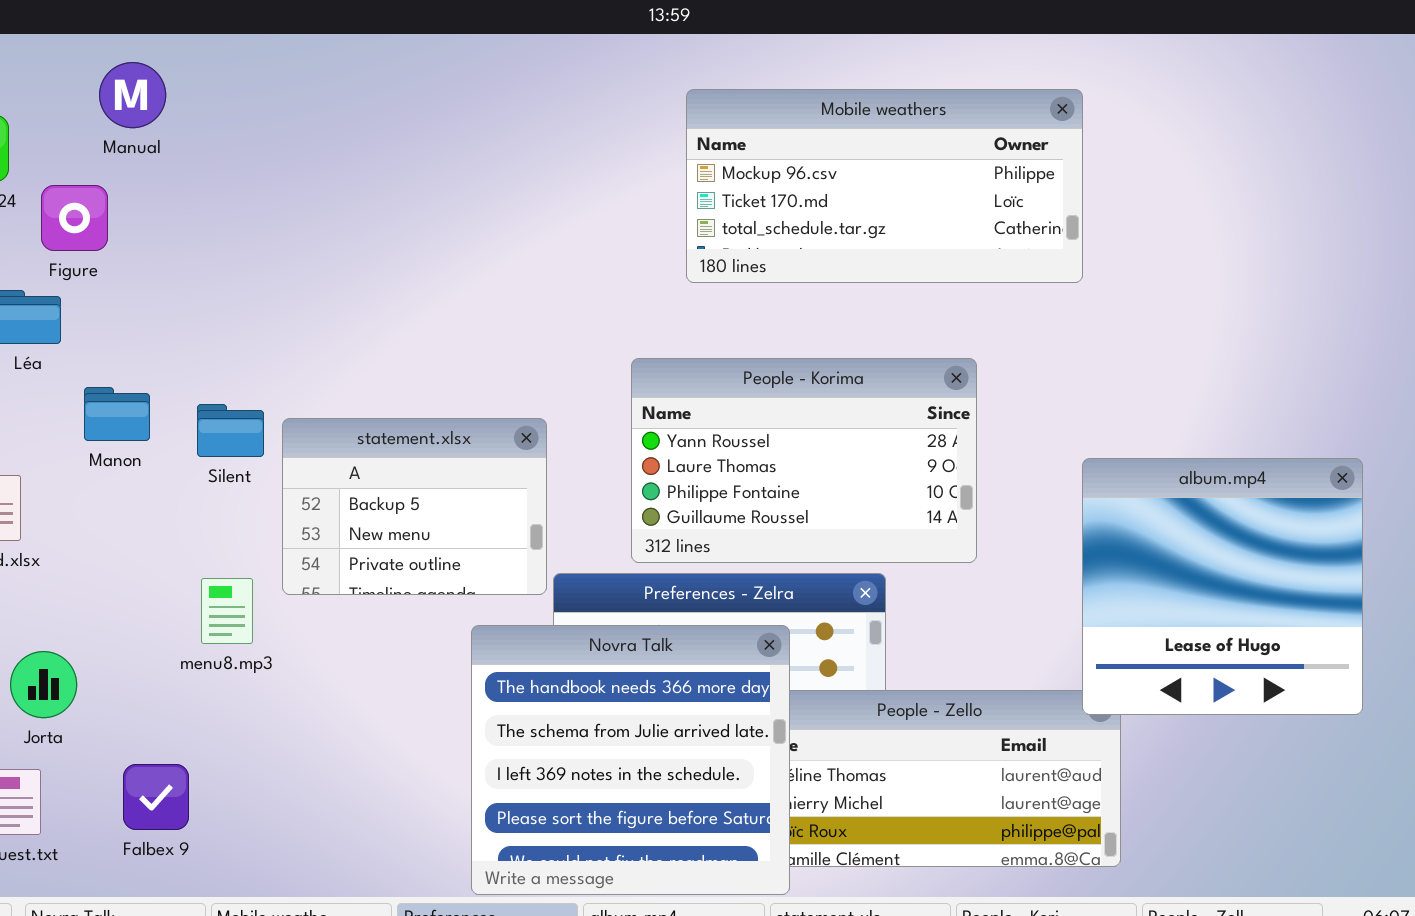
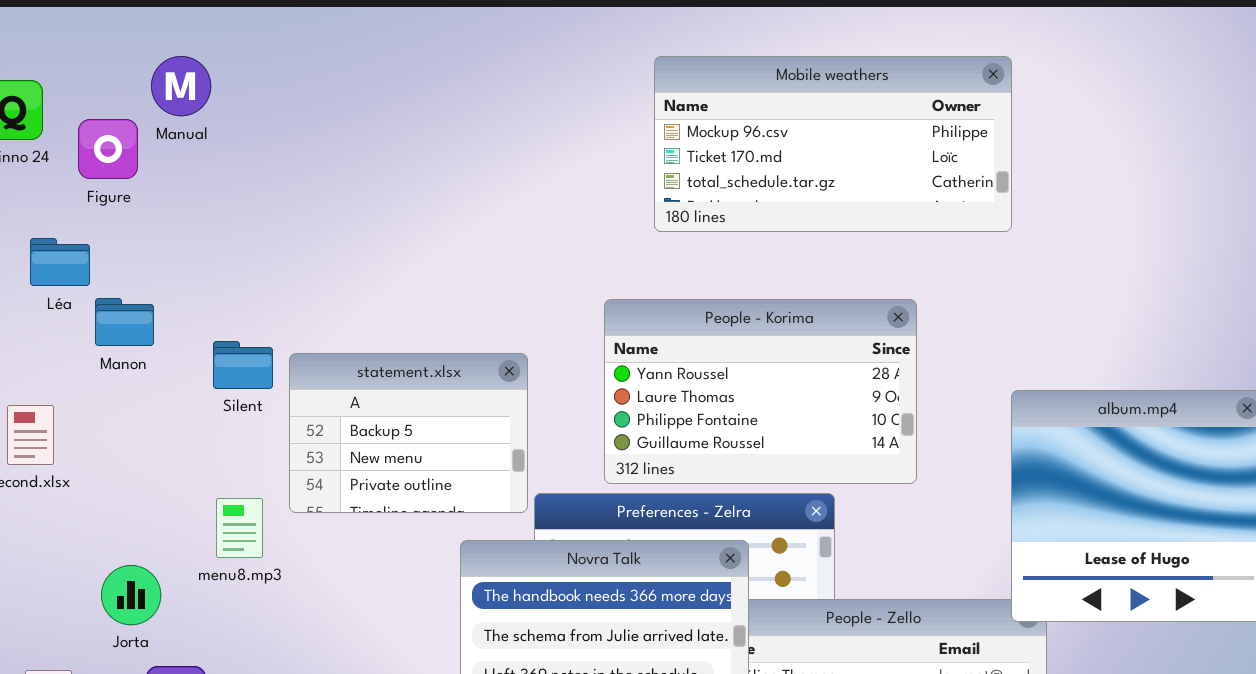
Manual: [99,62,166,128] -> [151,56,211,116], moved
Figure: [41,185,108,251] -> [78,119,138,179], moved
Manon: [84,387,150,441] -> [95,298,154,346], moved
Jorta: [10,651,77,718] -> [101,565,161,625], moved

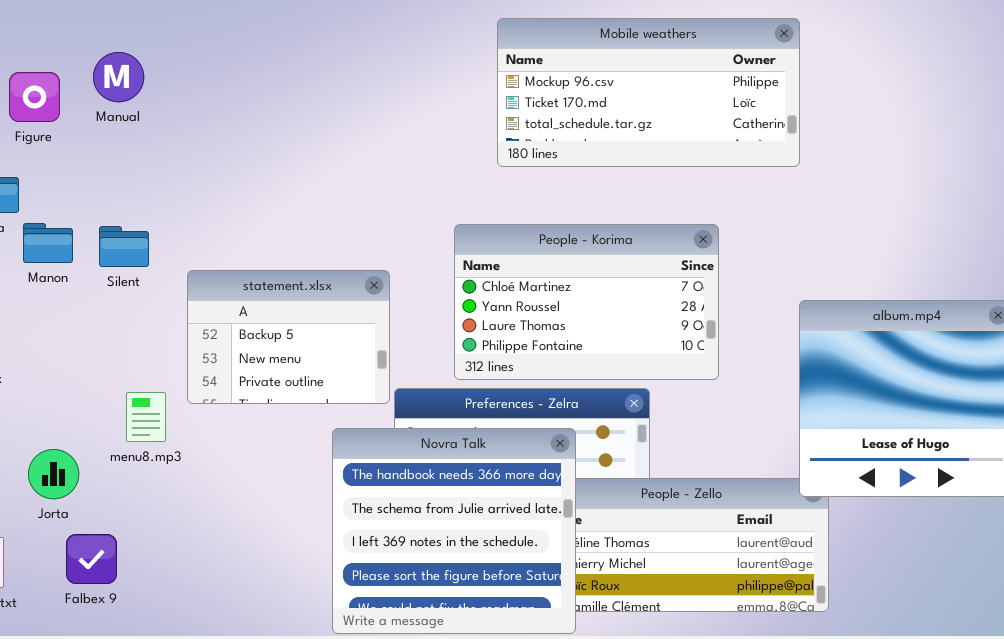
Manual: [151,56,211,116] -> [93,52,144,102], moved
People - Korima: [604,299,917,484] -> [454,224,719,380], scrolled up 1 row
Silent: [213,341,273,389] -> [99,226,149,267], moved

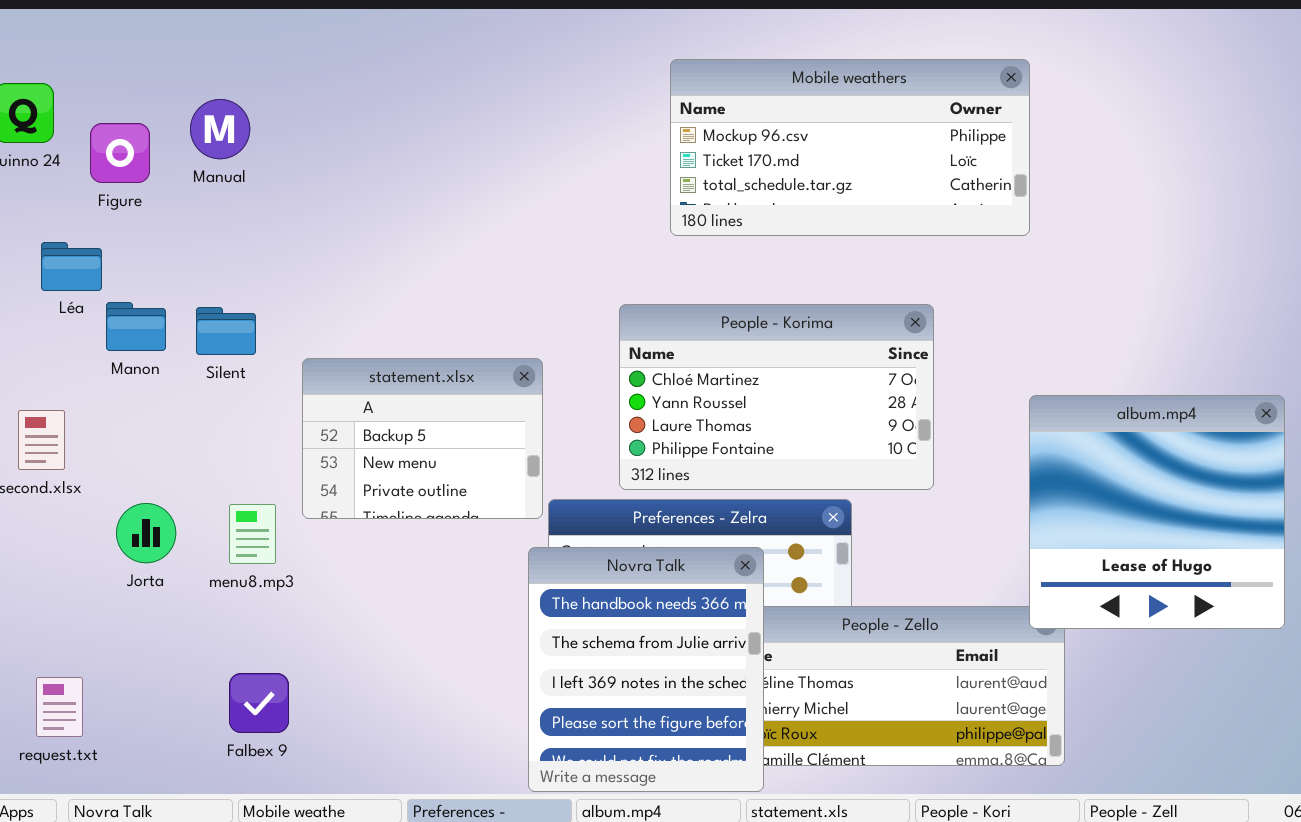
Novra Talk: [332,428,576,634] -> [528,547,764,792], resized
Jorta: [28,449,79,499] -> [116,503,176,563], moved
Falbex 9: [66,534,117,584] -> [229,673,289,733], moved

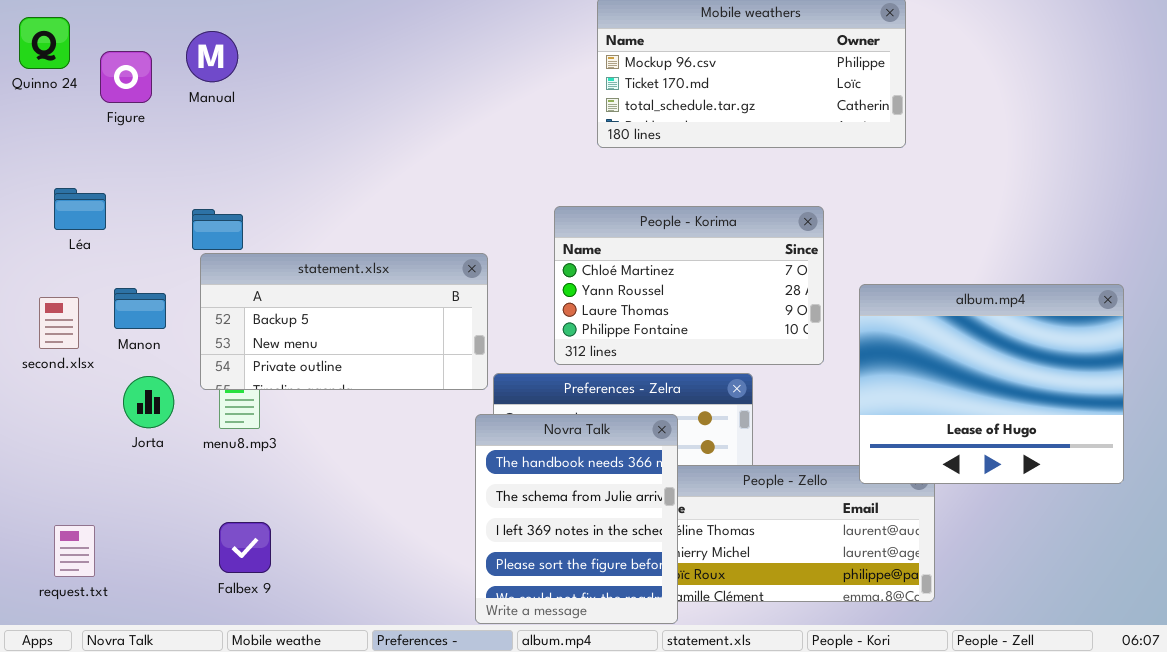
Léa: [41,242,102,291] -> [54,188,106,230], moved
Manon: [106,302,166,351] -> [114,288,166,329], moved
statement.xlsx: [302,358,543,519] -> [200,253,488,390], resized
album.mp4: [1029,395,1285,629] -> [859,284,1124,484], resized

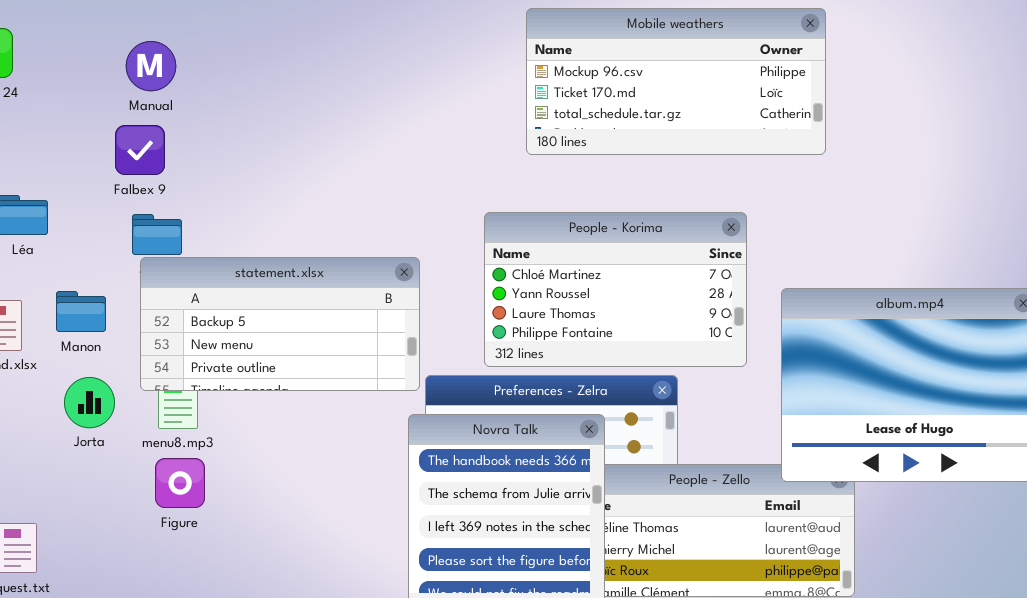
Figure: [100,51,152,103] -> [155,458,205,508], moved
Falbex 9: [219,522,271,573] -> [115,125,165,175], moved

